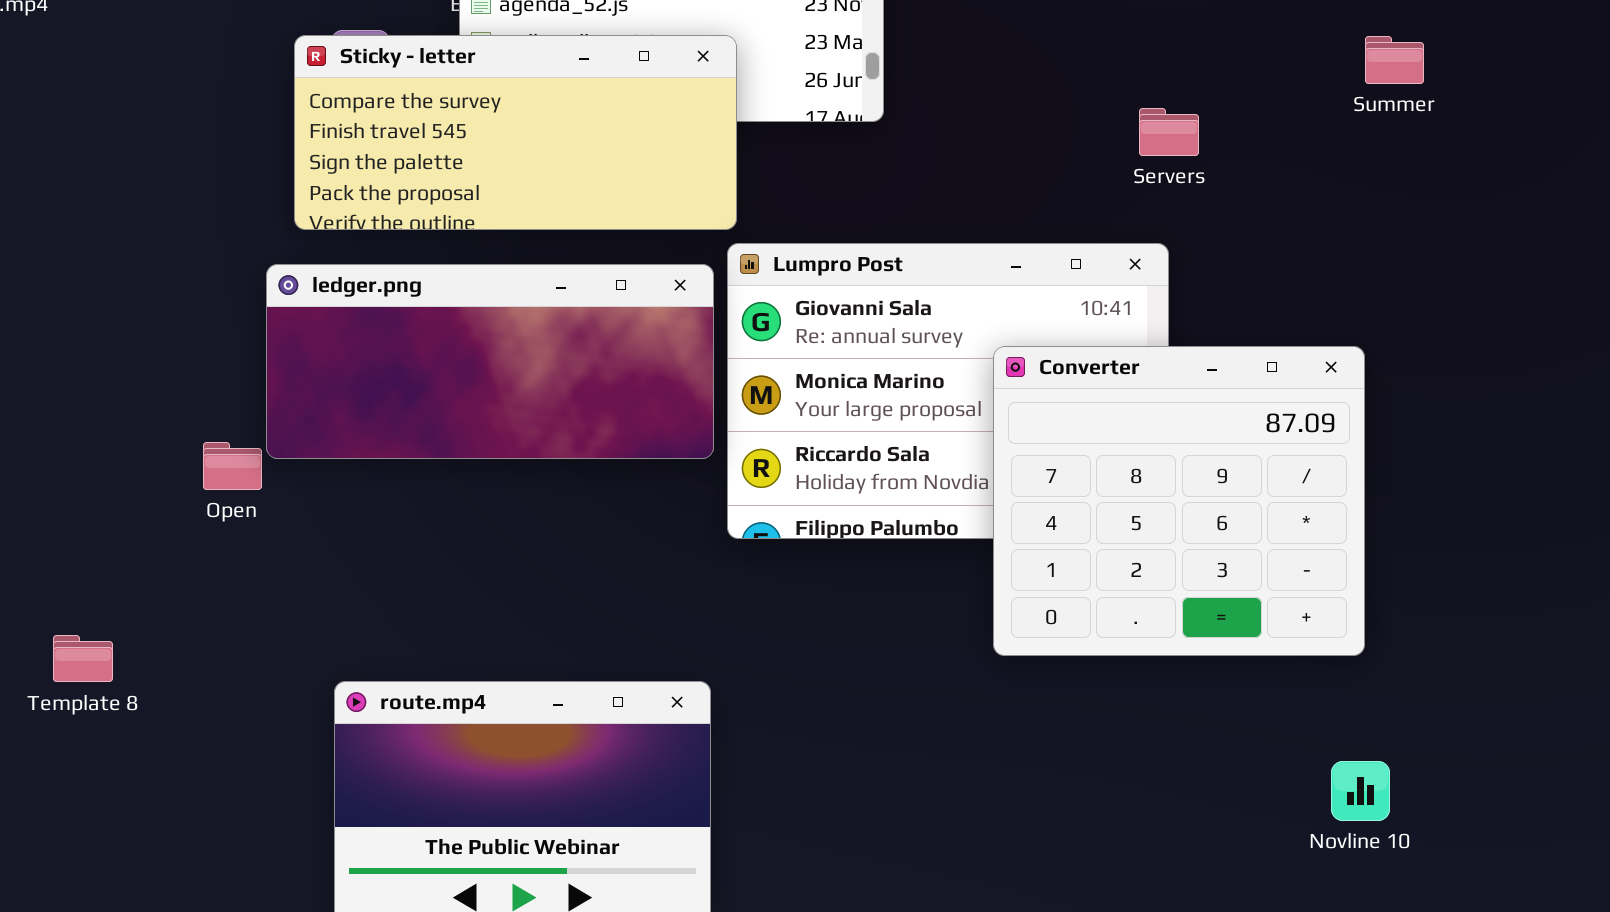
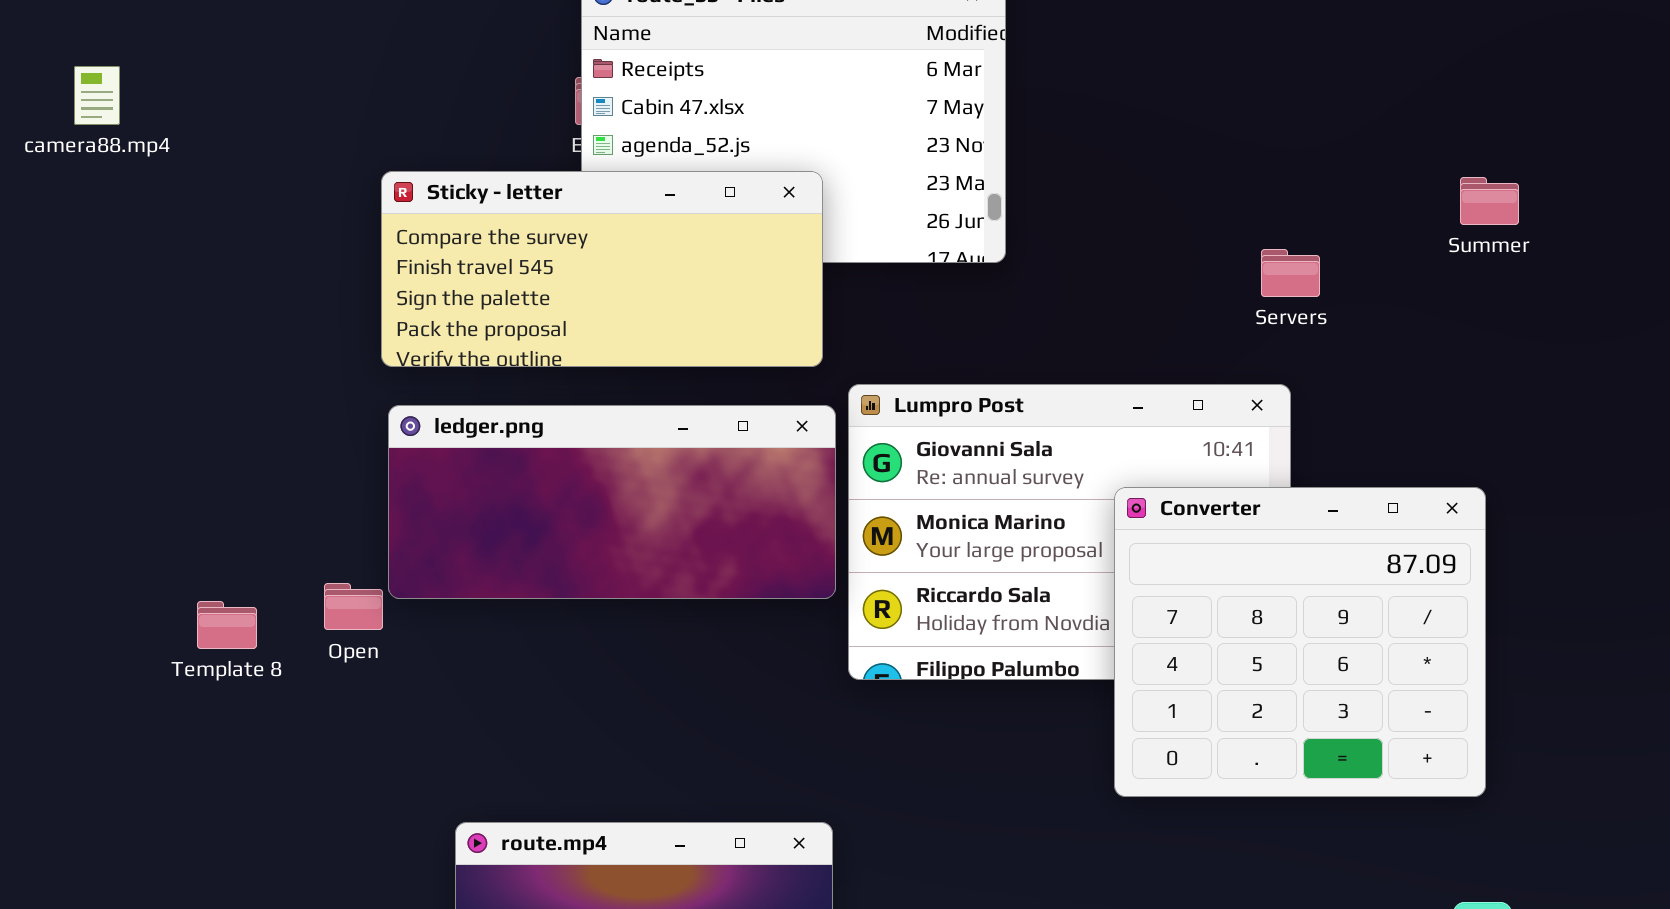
Sticky - letter: [294,35,737,230] -> [381,171,823,367], moved
Summer: [1365,36,1424,84] -> [1460,177,1519,225], moved
Template 8: [53,635,113,682] -> [197,601,257,649], moved

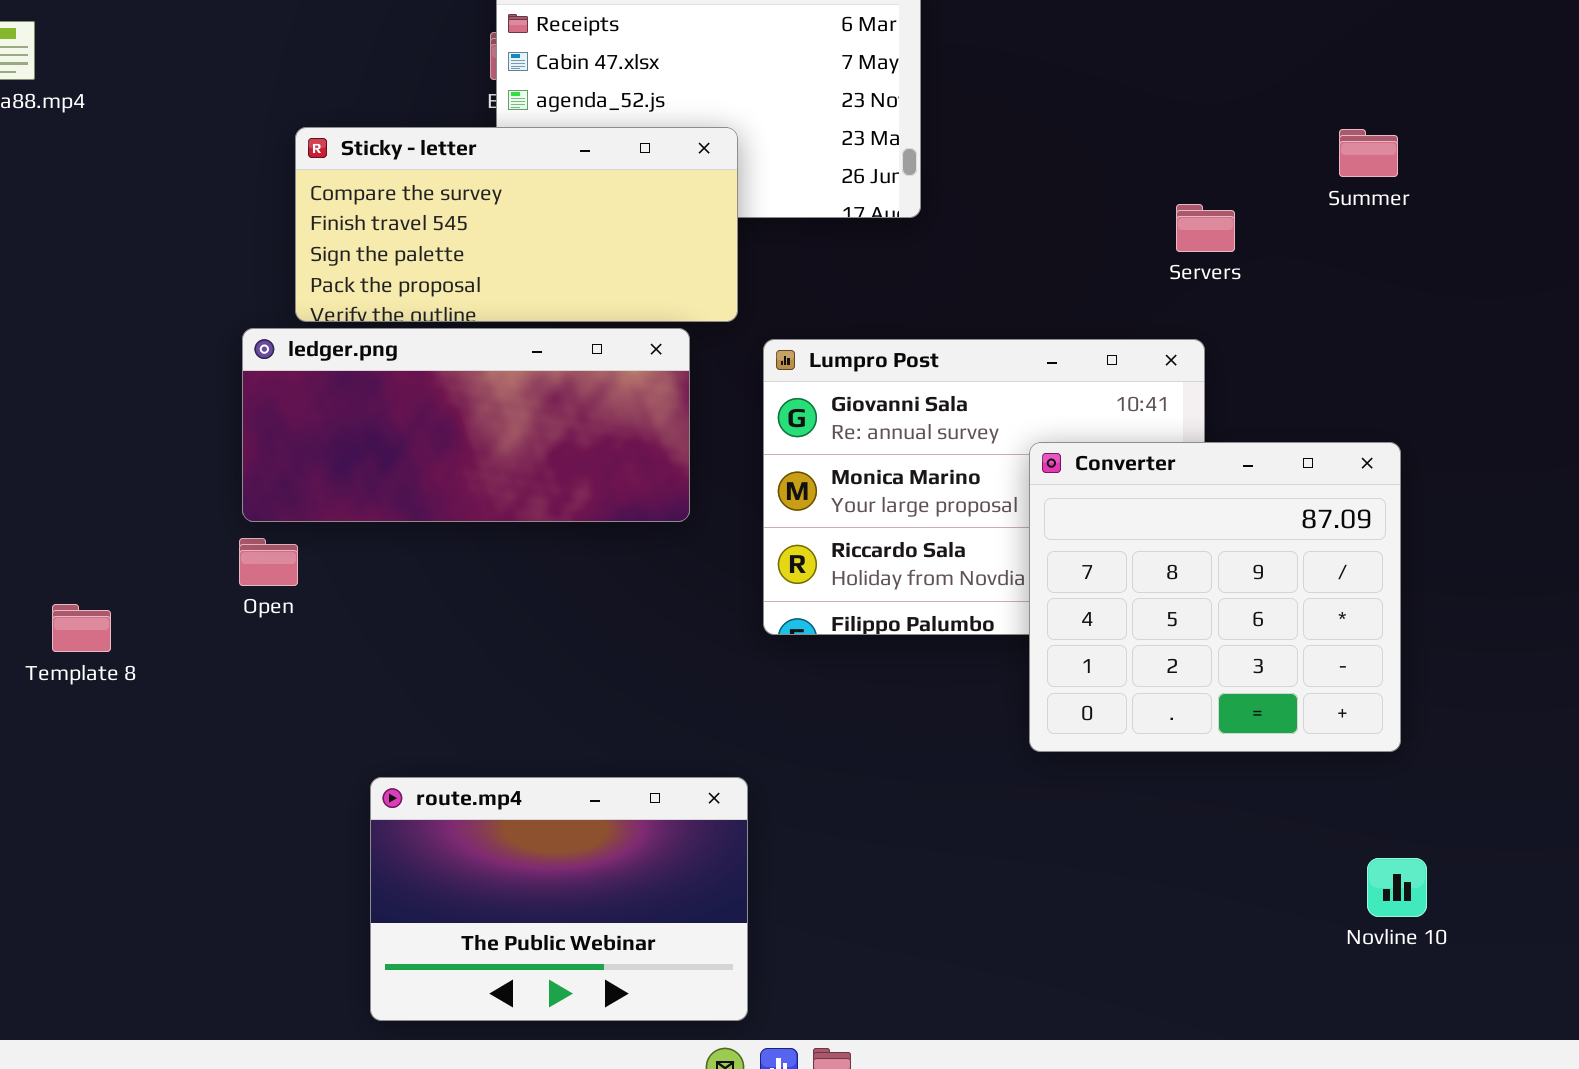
Summer: [1460,177,1519,225] -> [1339,129,1398,177], moved
ledger.png: [388,405,836,599] -> [242,328,690,522], moved
Template 8: [197,601,257,649] -> [52,604,111,652], moved

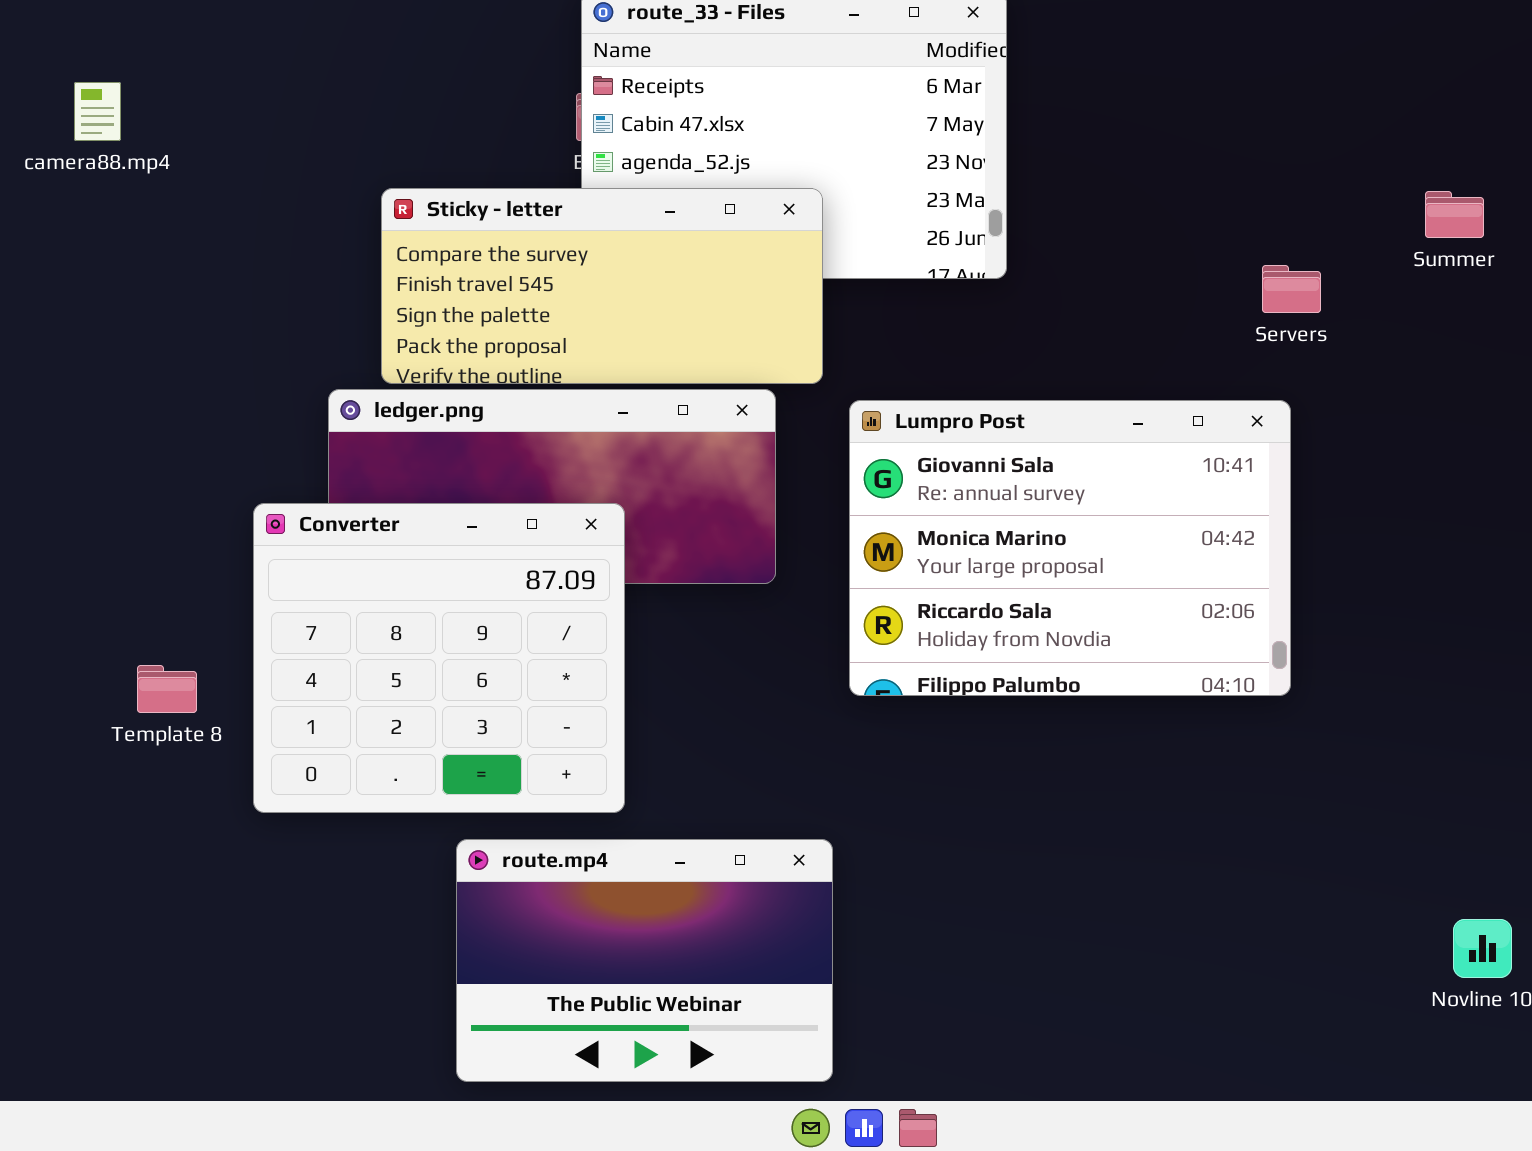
Converter: [1029,442,1401,752] -> [253,503,625,813], moved

